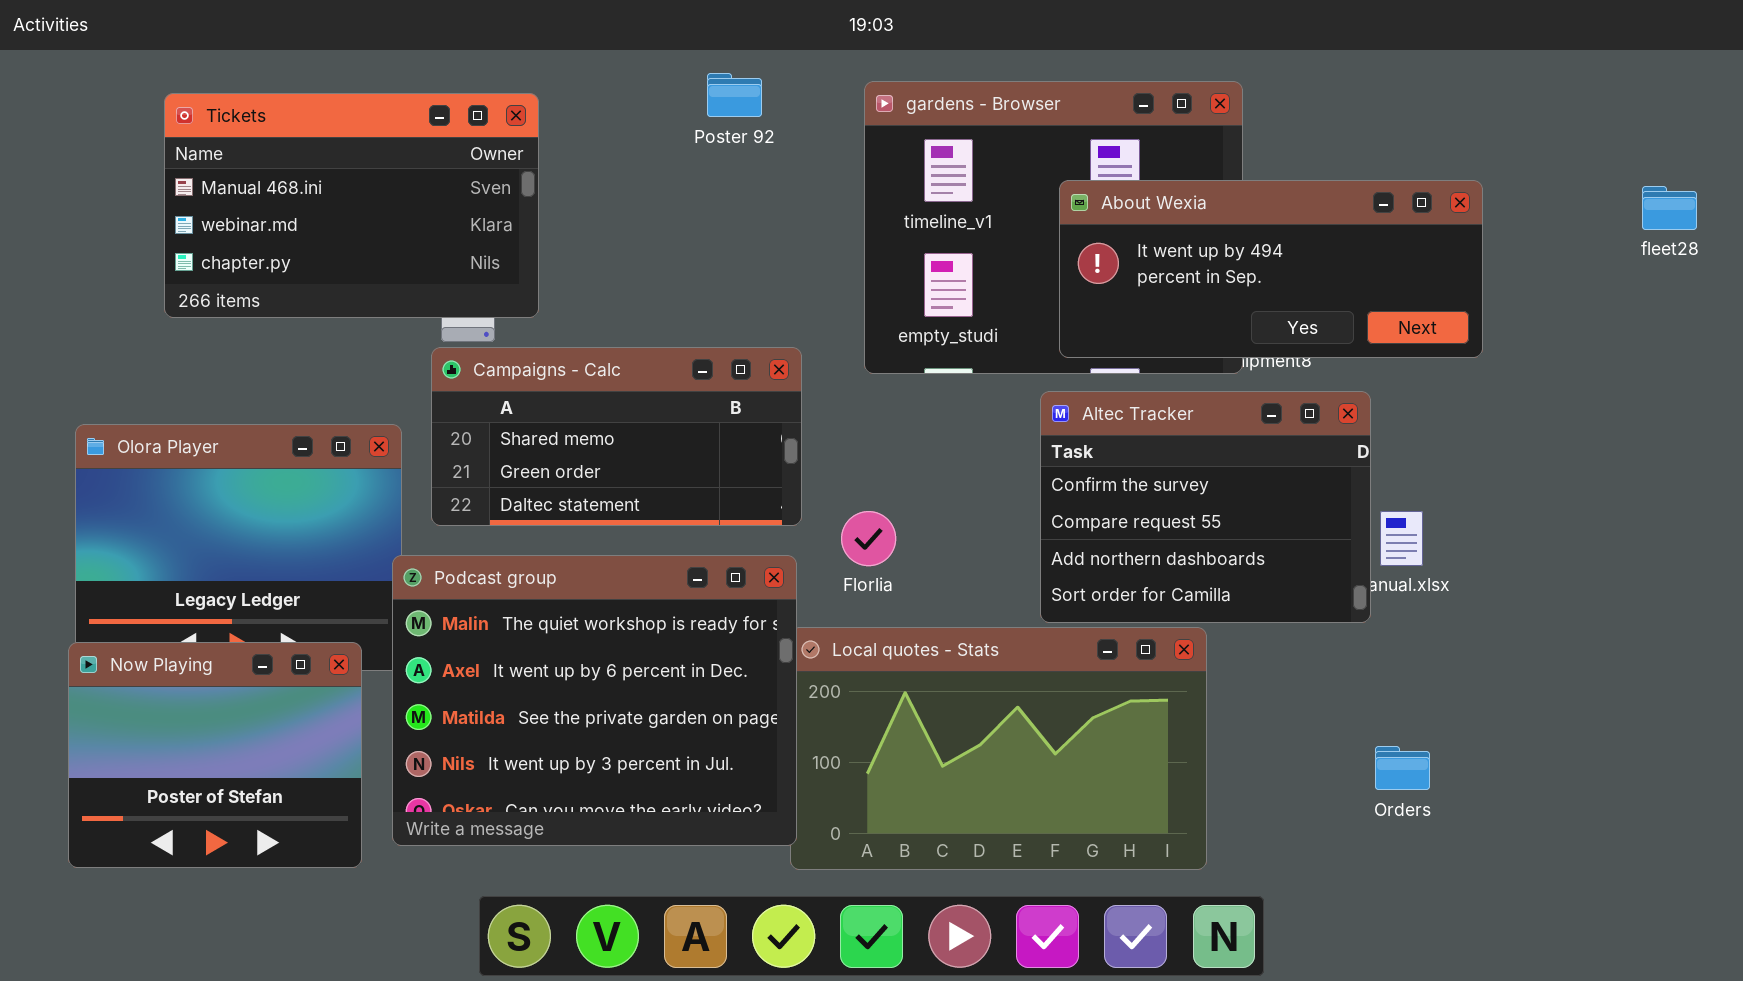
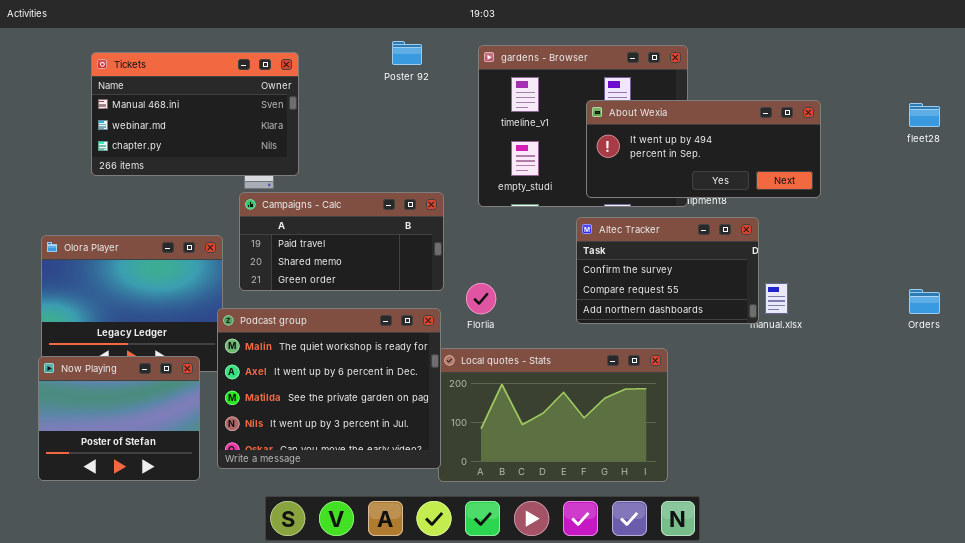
Campaigns - Calc: [431,347,802,526] -> [239,192,444,291], scrolled up 1 row
Altec Tracker: [1040,391,1371,623] -> [576,217,759,324], resized
Orders: [1375,746,1430,790] -> [909,289,940,314], moved

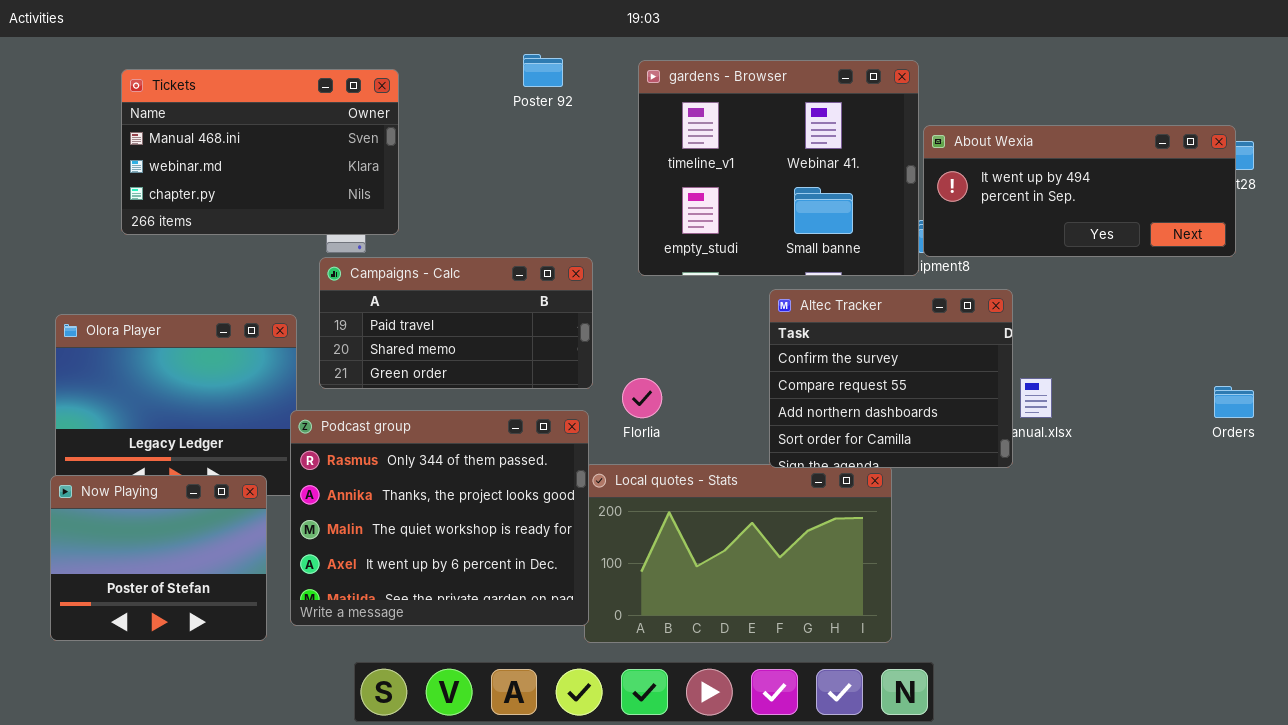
About Wexia: [586,100,821,198] -> [923,125,1236,257], moved
Altec Tracker: [576,217,759,324] -> [769,289,1013,468], resized
Podcast group: [217,308,441,469] -> [290,410,589,626], scrolled up 2 rows

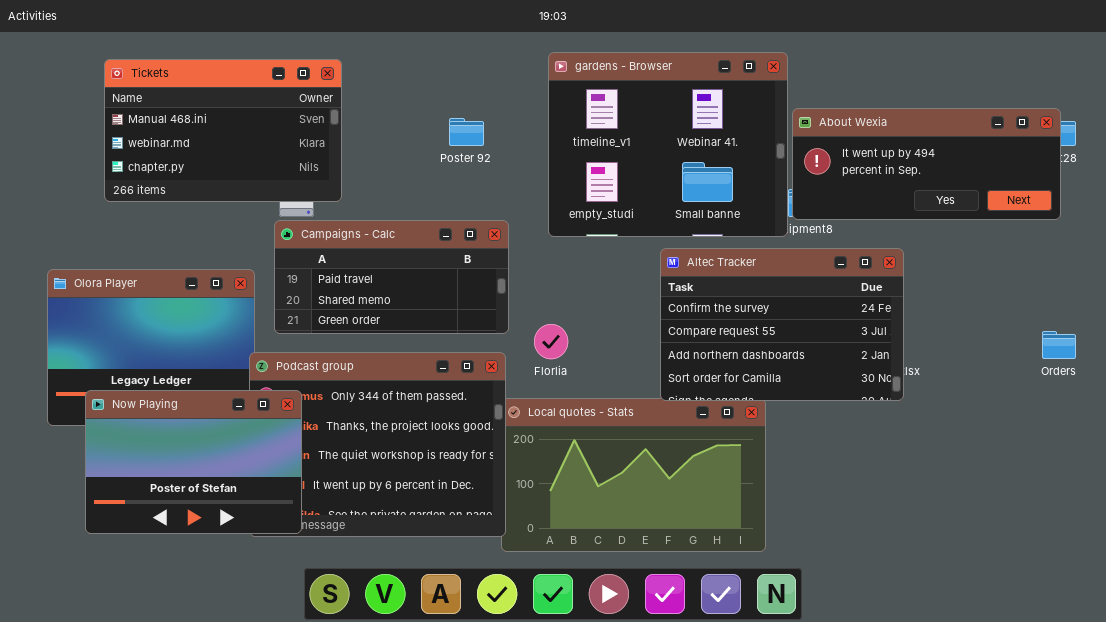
Poster 92: [523,54,563,87] -> [449,118,484,146], moved
Altec Tracker: [769,289,1013,468] -> [660,248,904,401], resized
Now Playing: [50,475,267,641] -> [85,390,302,534], moved, resized

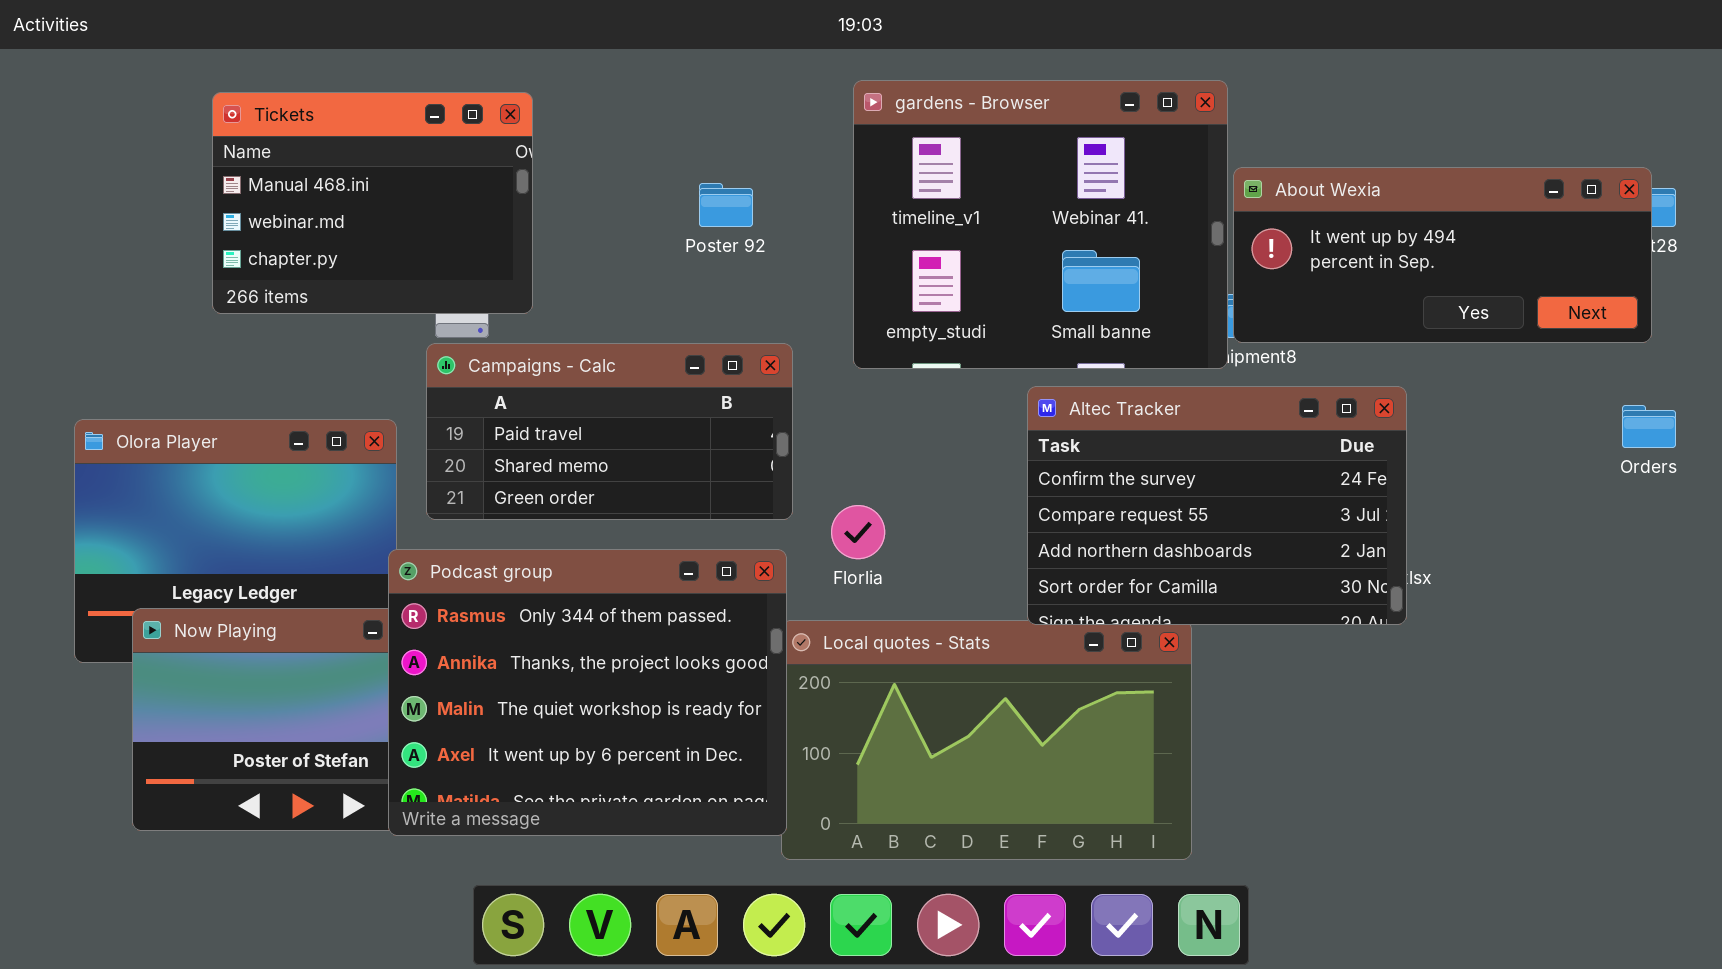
Tickets: [104,59,342,202] -> [212,92,533,314], resized
Orders: [1042,331,1076,359] -> [1622,405,1676,448], moved
Podcast group: [249,352,506,537] -> [388,549,787,836], raised

